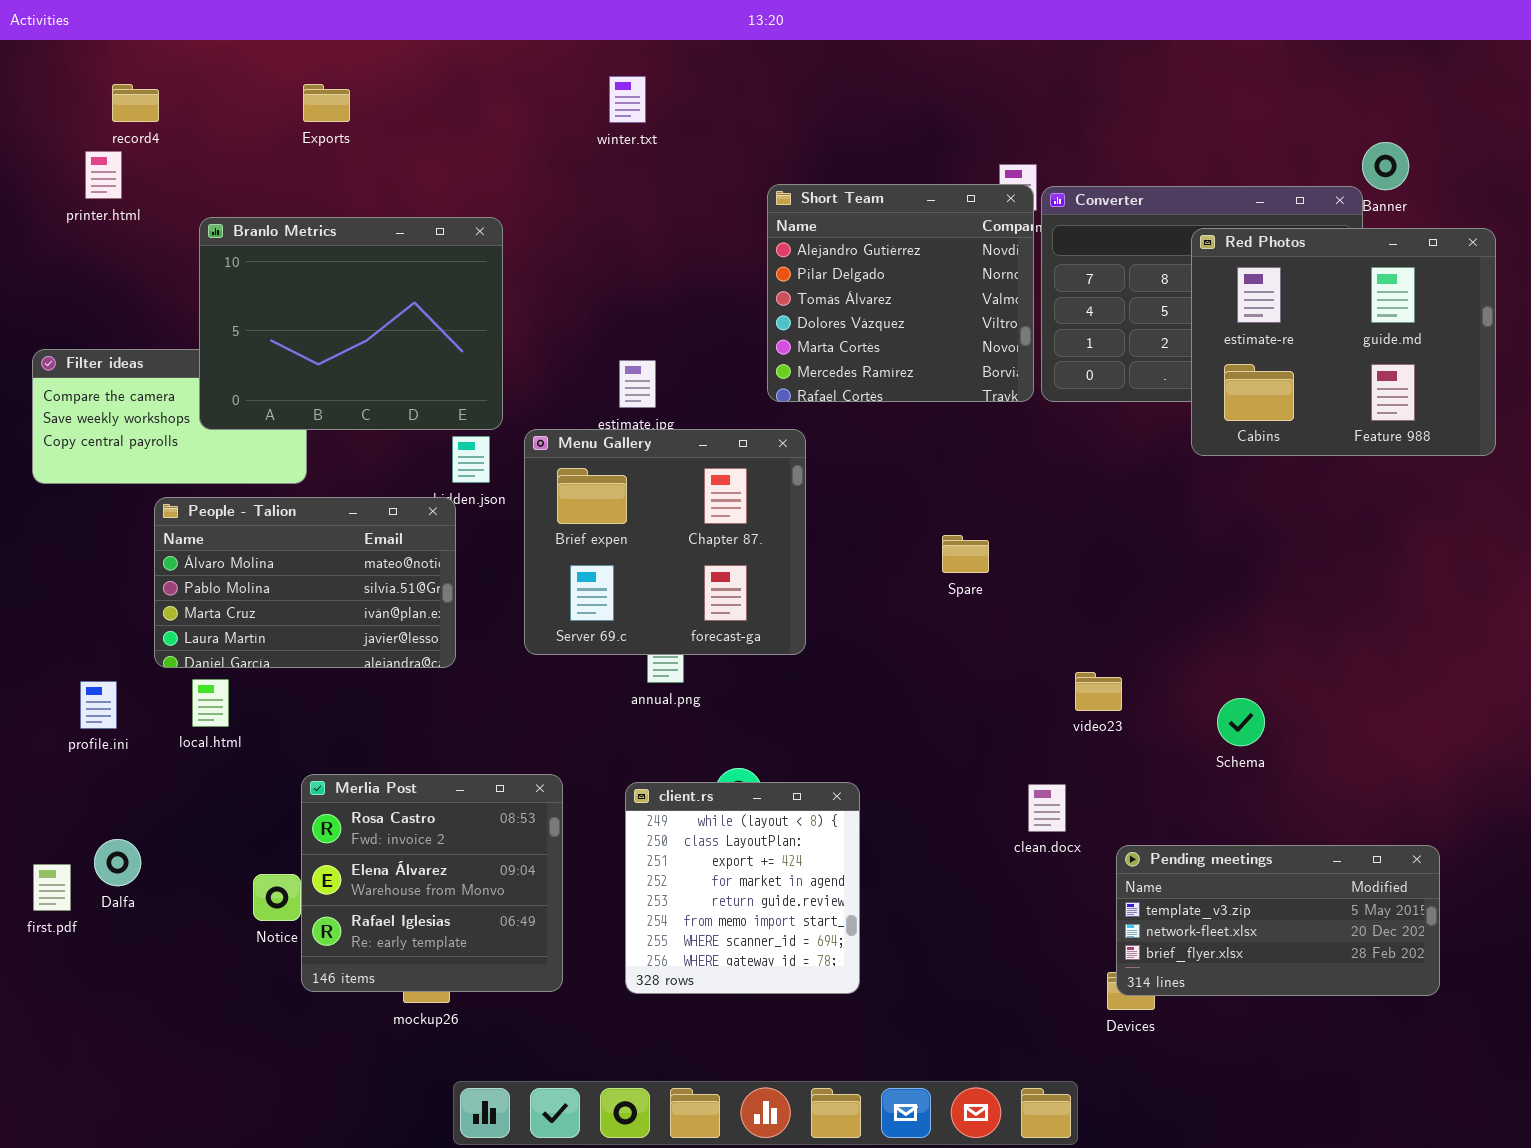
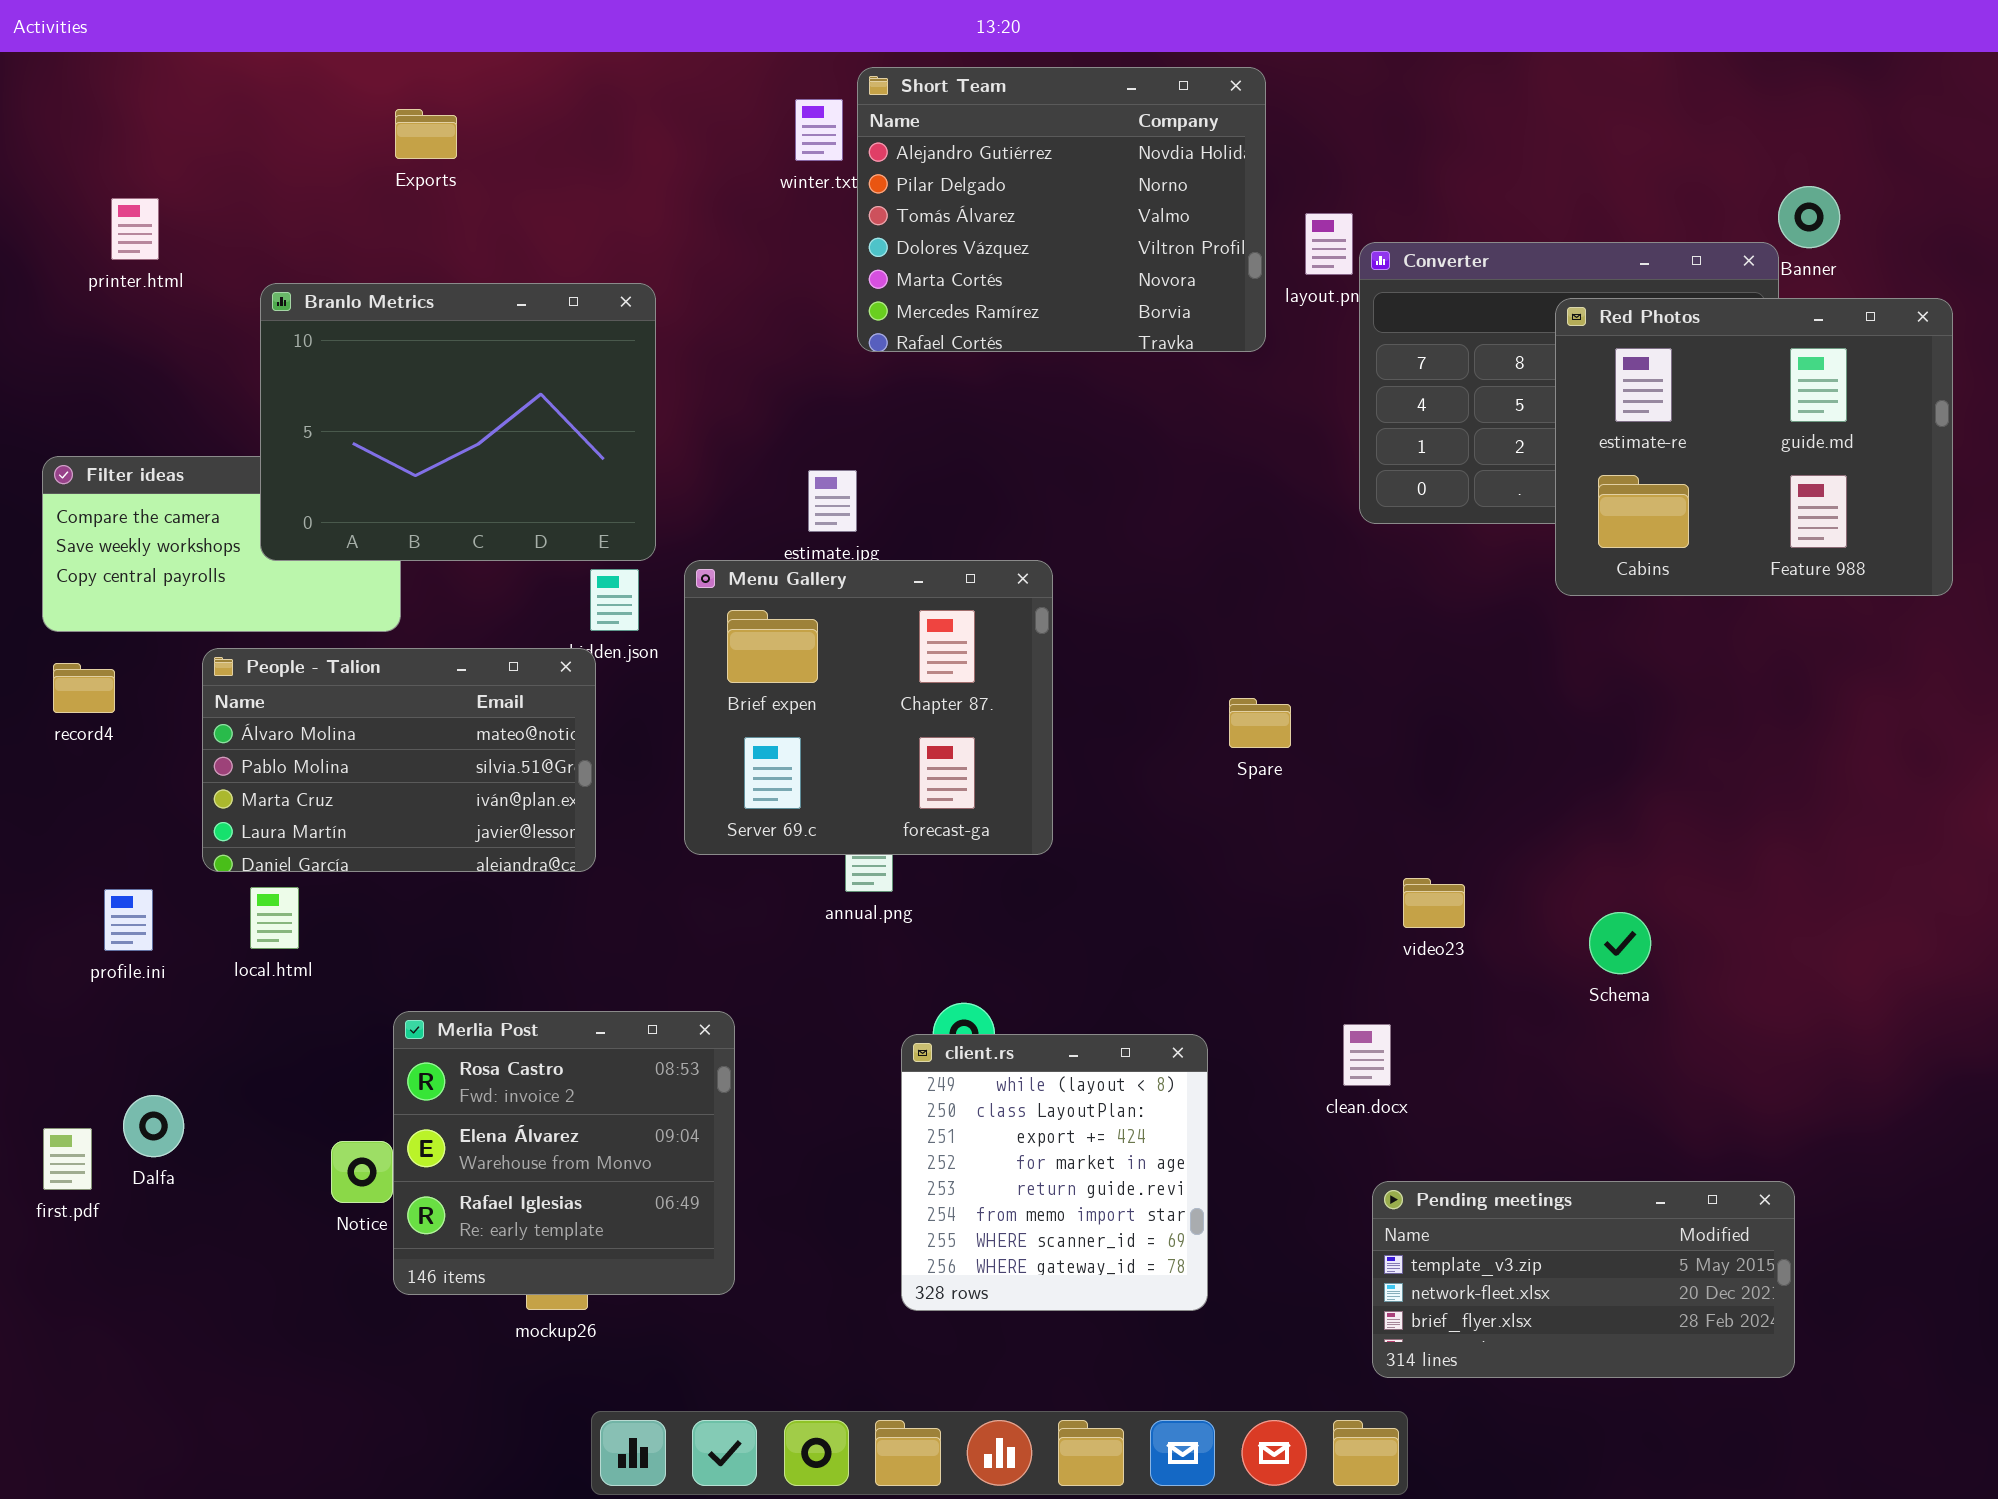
record4: [112,84,159,122] -> [53,663,115,713], moved
Short Team: [767,184,1034,402] -> [857,67,1266,352], moved, resized
client.rs: [625,782,860,994] -> [901,1034,1208,1311], moved
Pending meetings: [1116,845,1440,996] -> [1372,1181,1795,1378], moved

